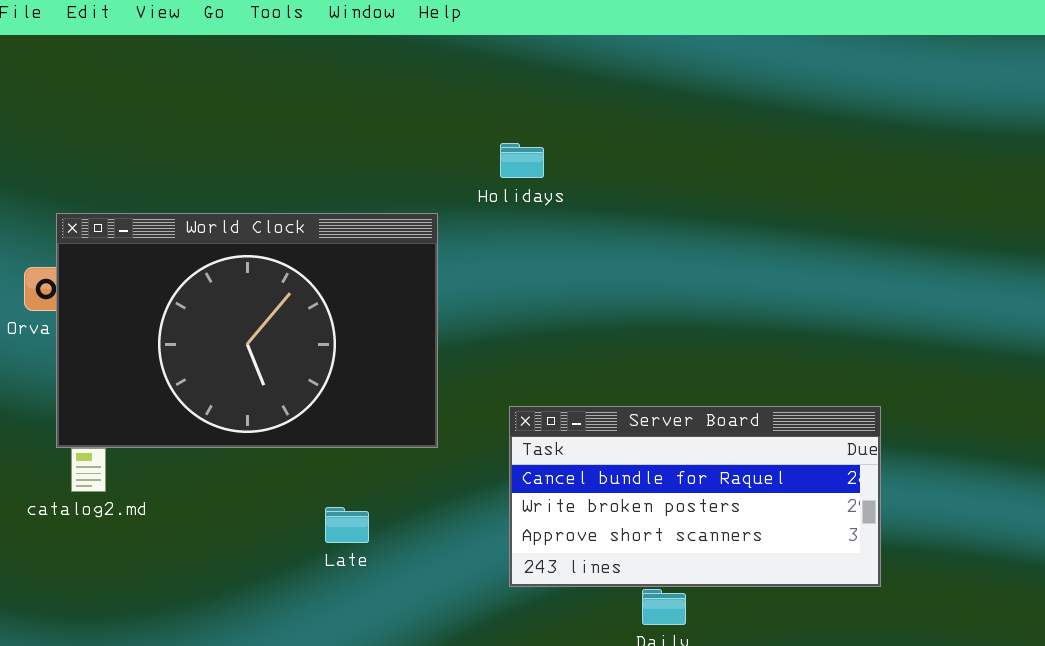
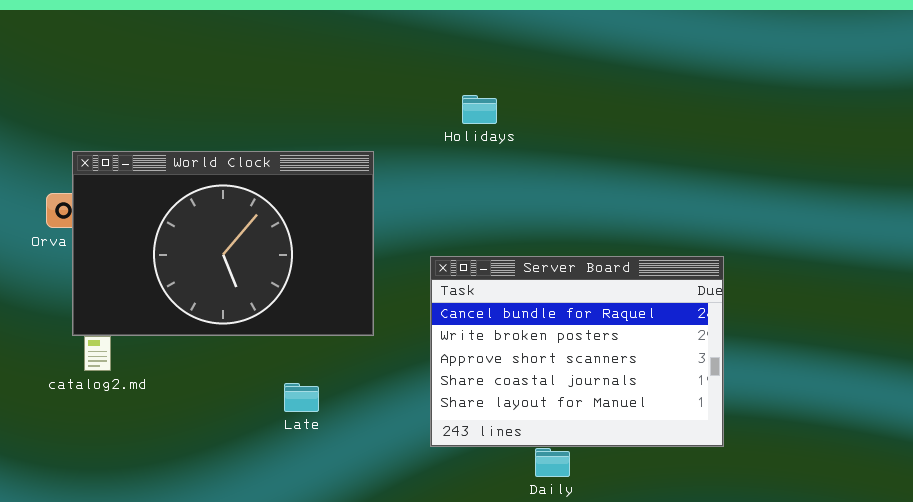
Holidays: [500,143,544,178] -> [462,95,497,124], moved
Server Board: [509,406,881,587] -> [430,256,724,447], resized

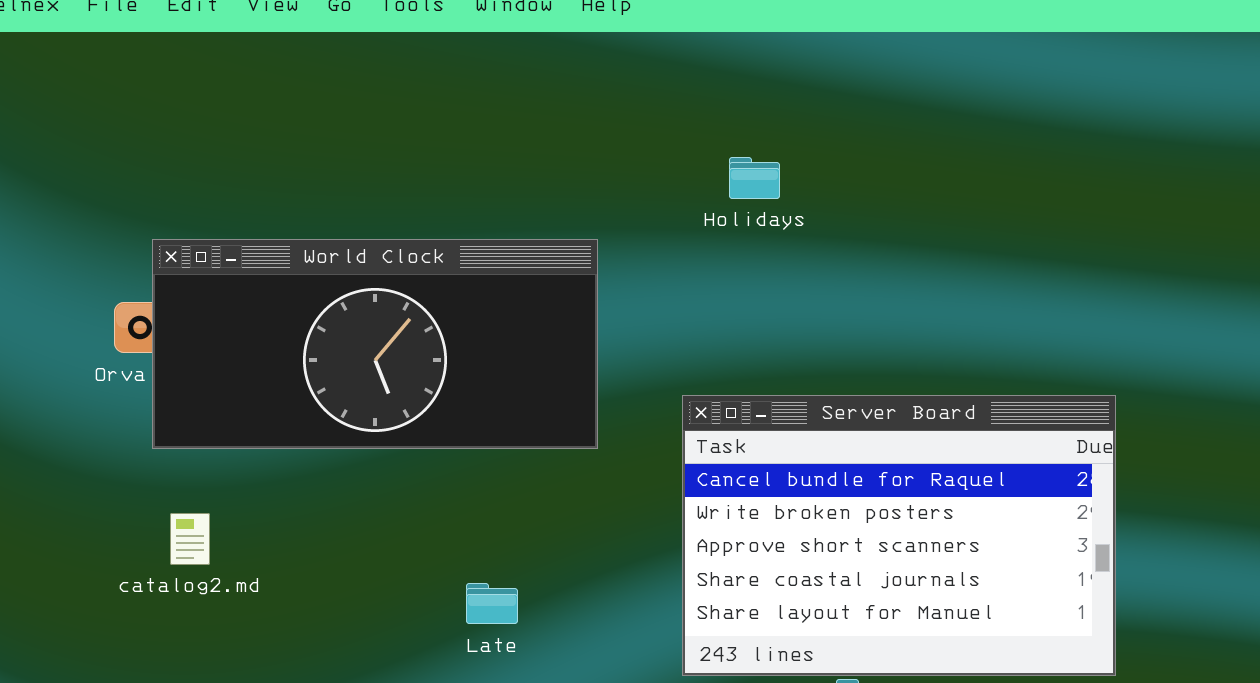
World Clock: [72,151,374,336] -> [152,239,598,449], resized

